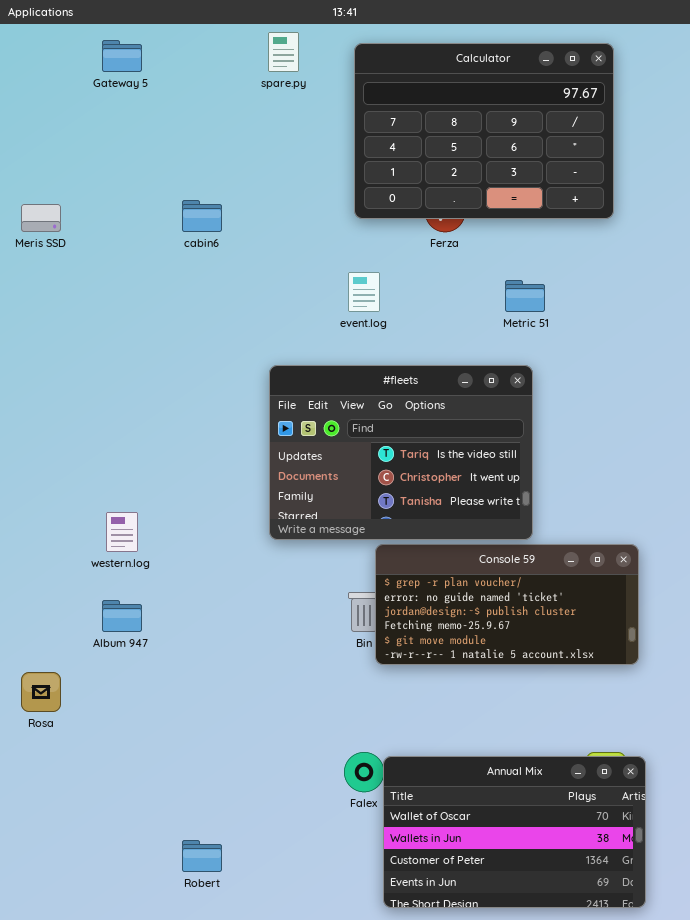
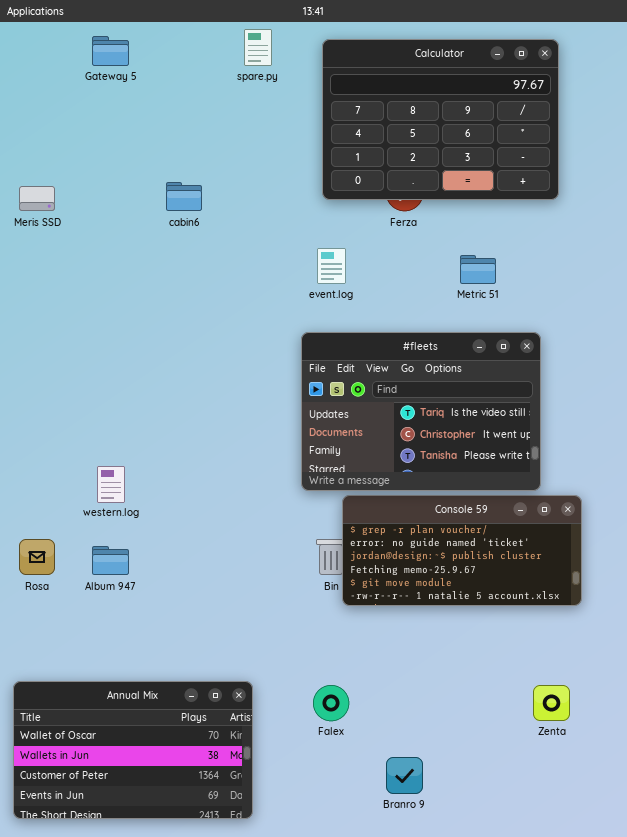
#fleets: [269,365,533,540] -> [301,332,541,491], moved
Rosa: [21,672,61,712] -> [19,539,55,575], moved
Annual Mix: [383,756,646,908] -> [13,681,253,819], moved

